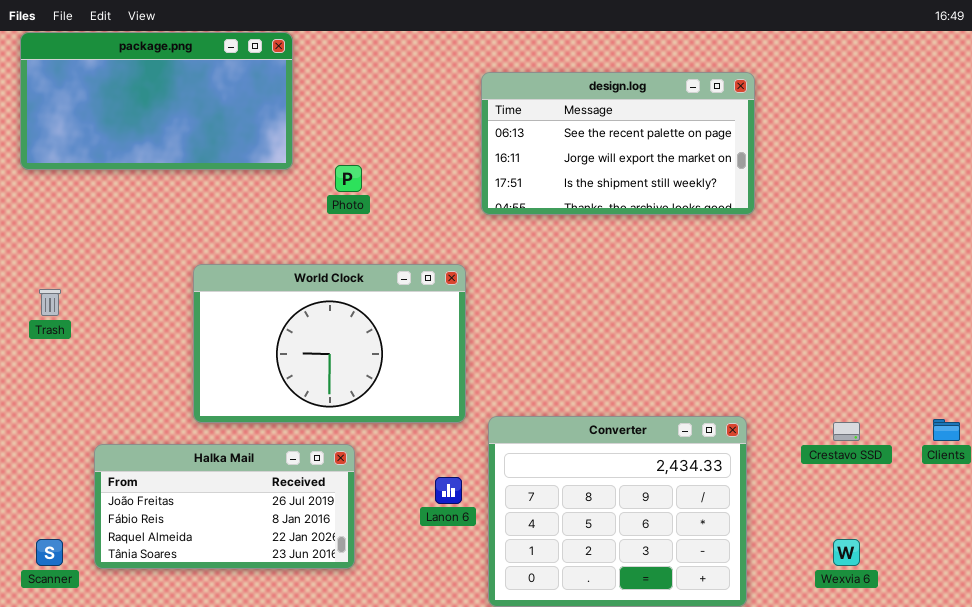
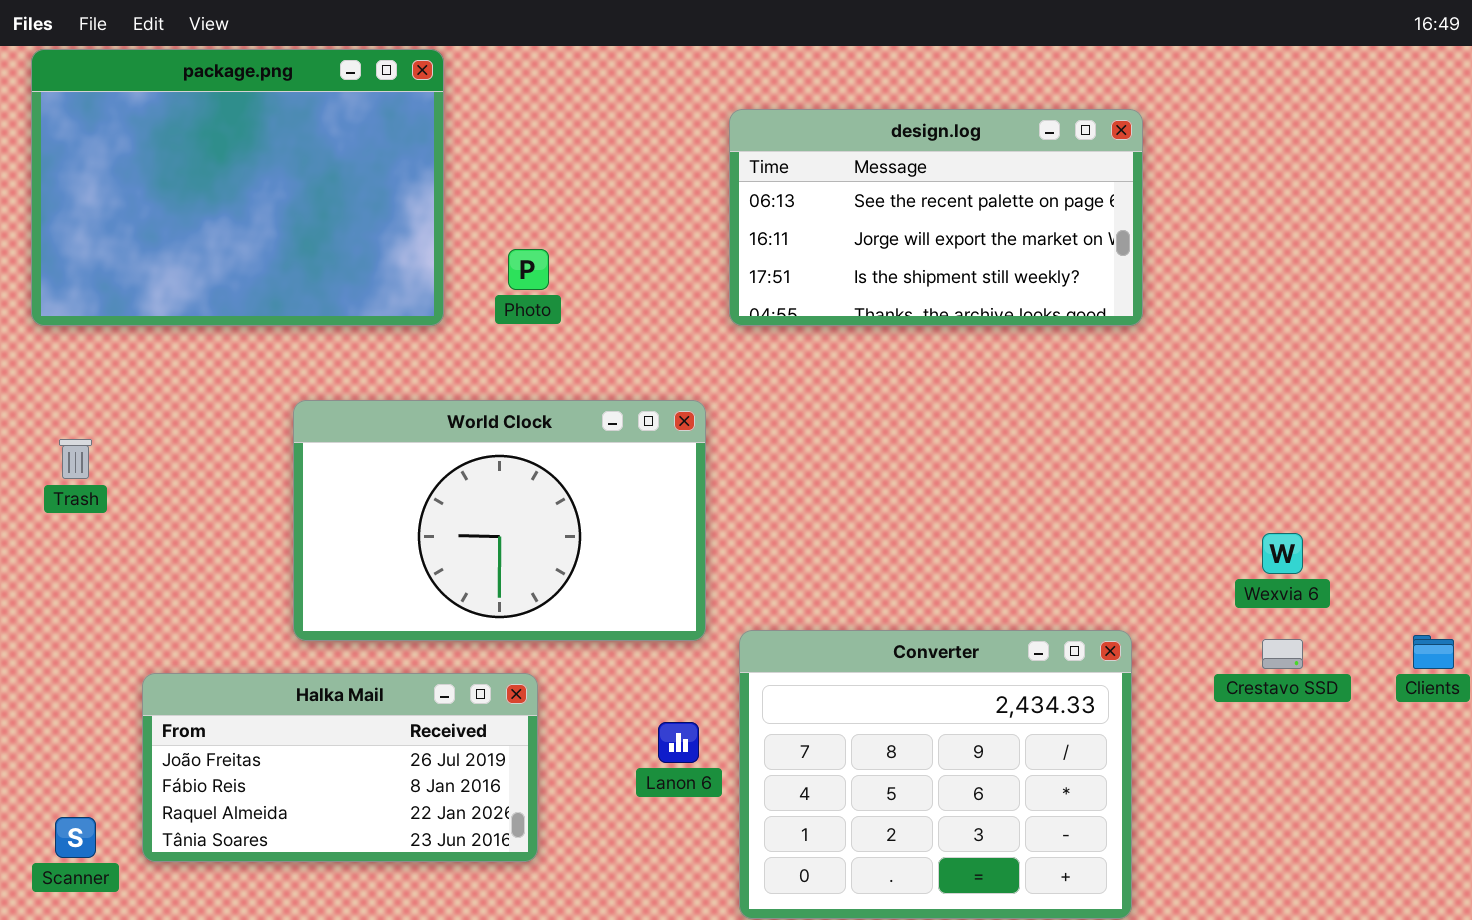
package.png: [20,32,293,170] -> [31,49,444,326], resized
Wexvia 6: [833,539,860,566] -> [1262,533,1303,574], moved

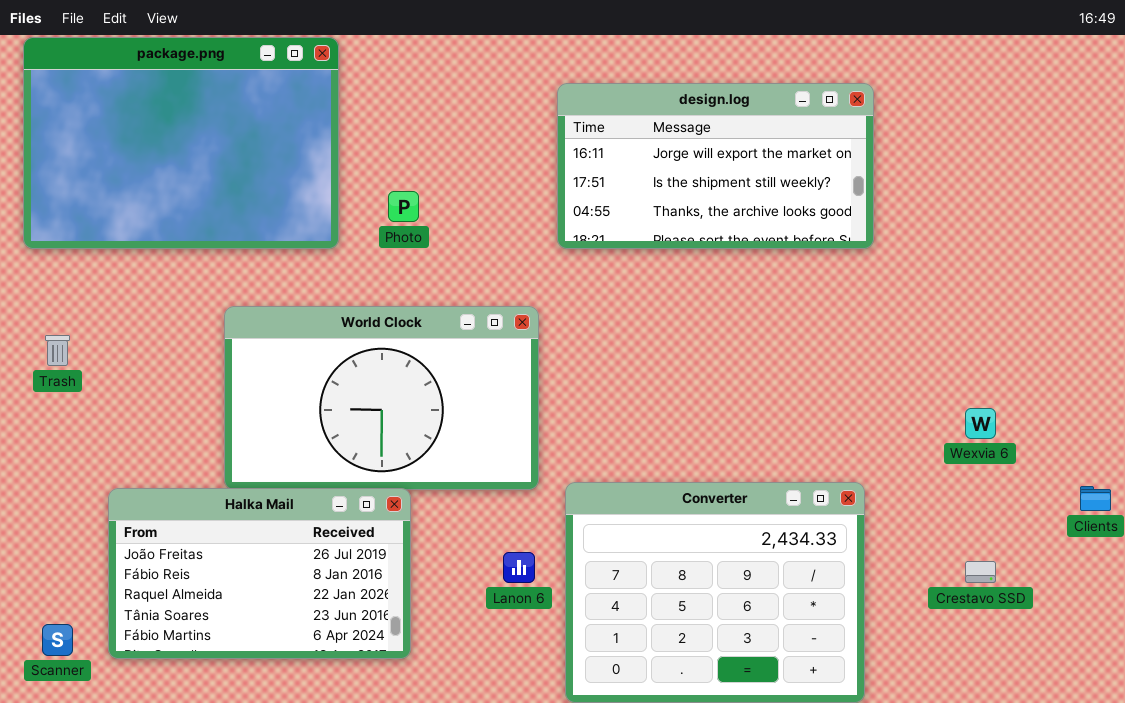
design.log: [729,109,1143,326] -> [557,83,874,249], scrolled down 1 row
Crestavo SSD: [1262,639,1303,669] -> [965,561,996,583], moved
Halka Mail: [142,673,538,862] -> [108,488,411,659], resized

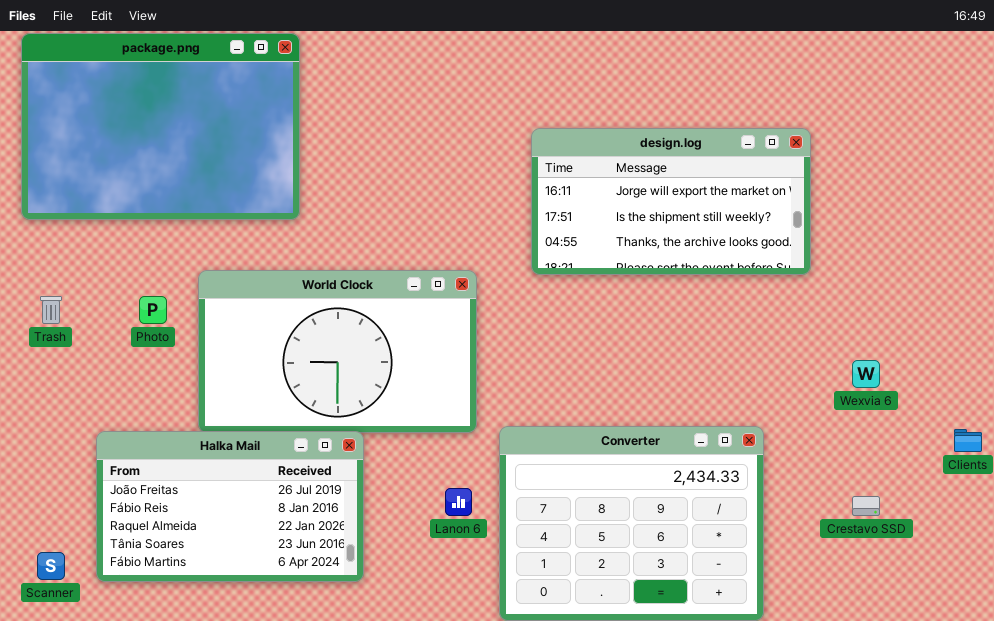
design.log: [557,83,874,249] -> [531,128,811,275], moved
Photo: [388,191,419,222] -> [139,296,167,324], moved

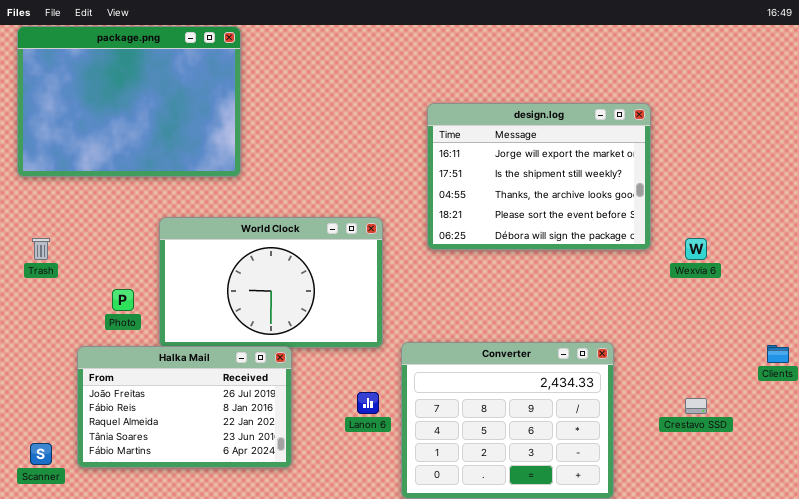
design.log: [531,128,811,275] -> [427,103,651,250], resized
Photo: [139,296,167,324] -> [112,289,134,311], moved
Wexvia 6: [852,360,880,388] -> [685,238,707,260], moved

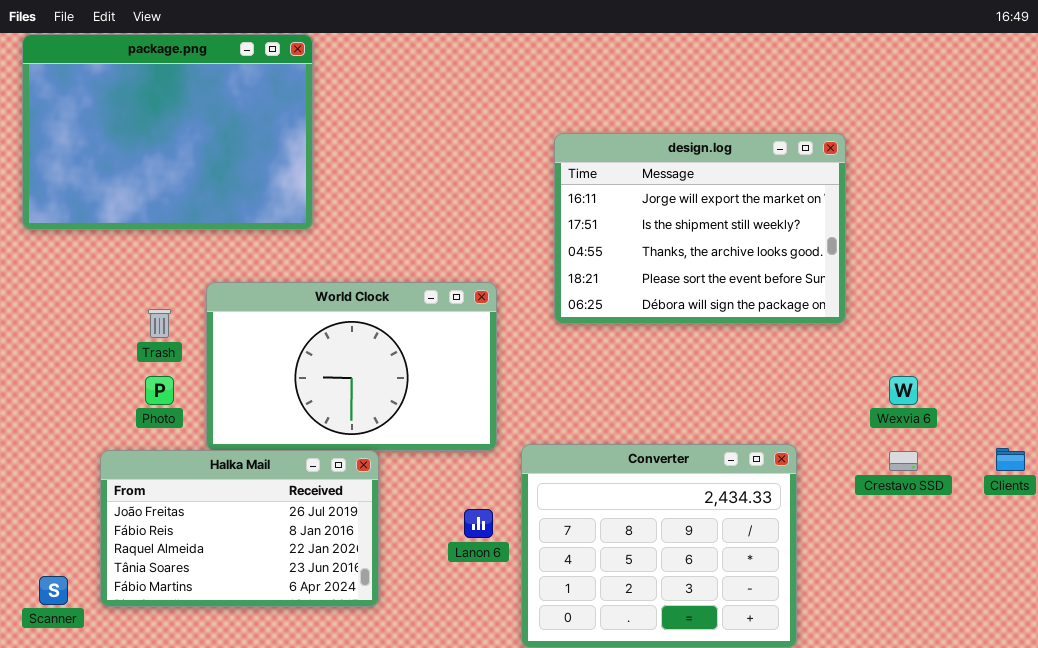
Trash: [32,238,50,260] -> [148,309,171,338], moved
Wexvia 6: [685,238,707,260] -> [889,376,918,405], moved
Crestavo SSD: [685,398,707,414] -> [889,451,918,471], moved

